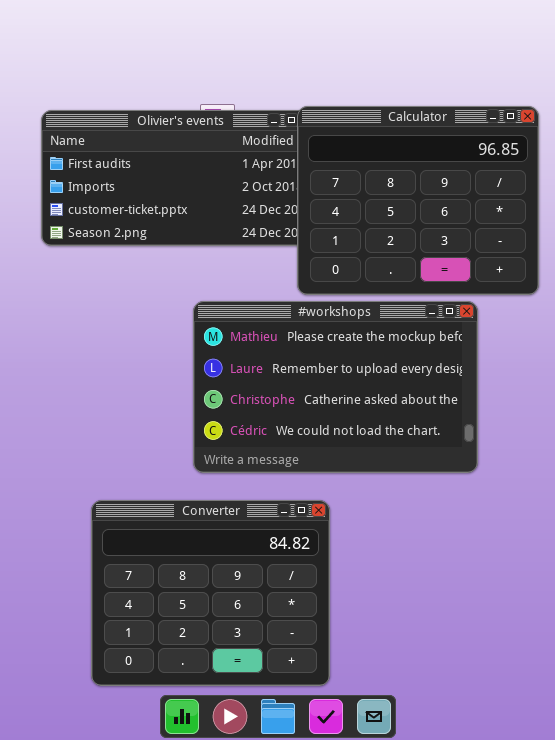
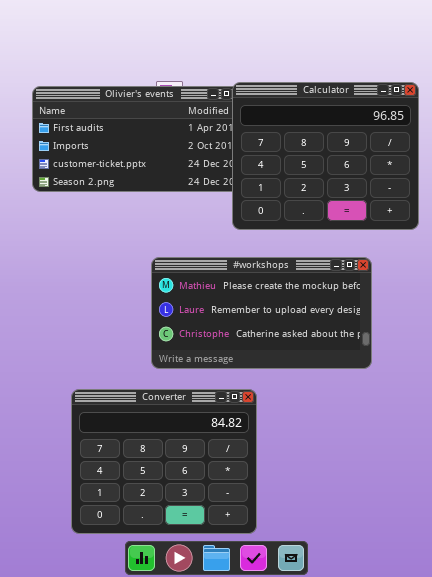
#workshops: [193,301,478,473] -> [151,257,372,369], resized

